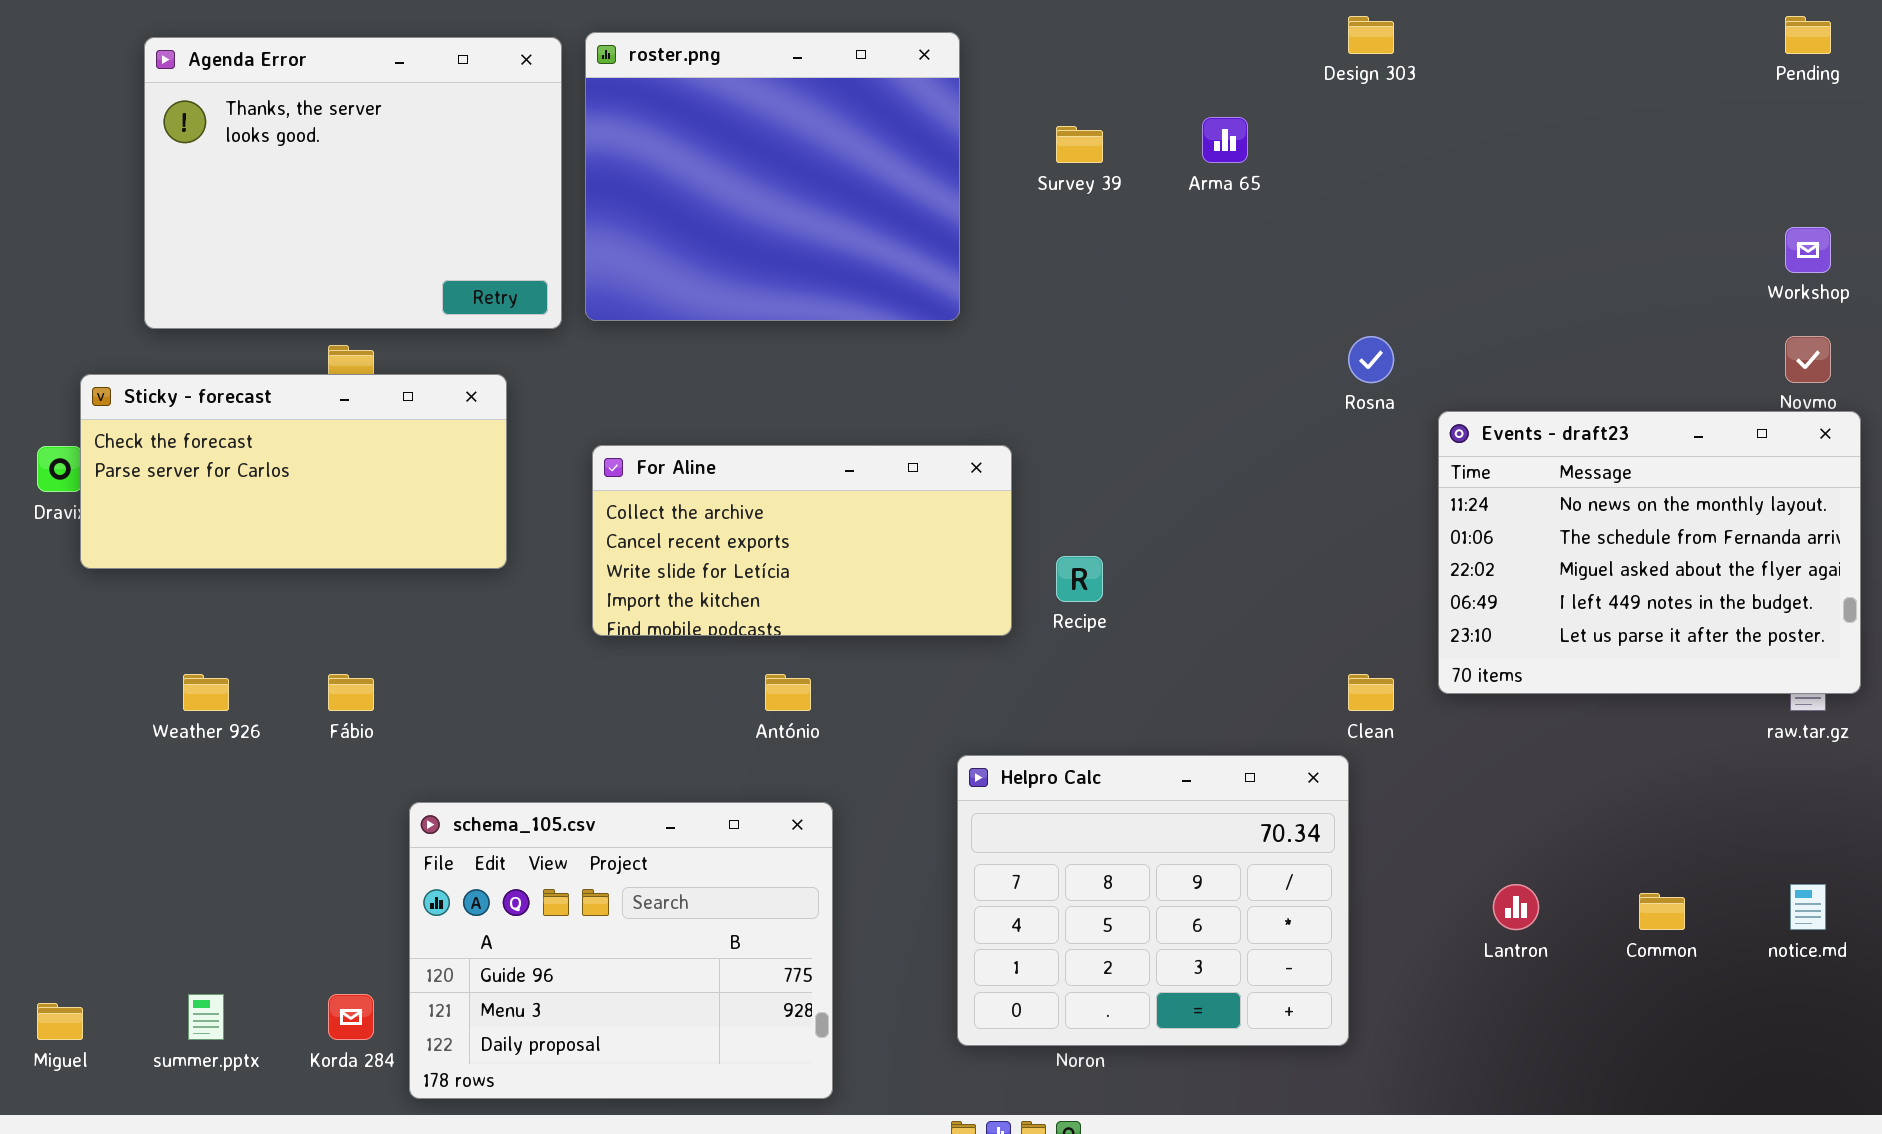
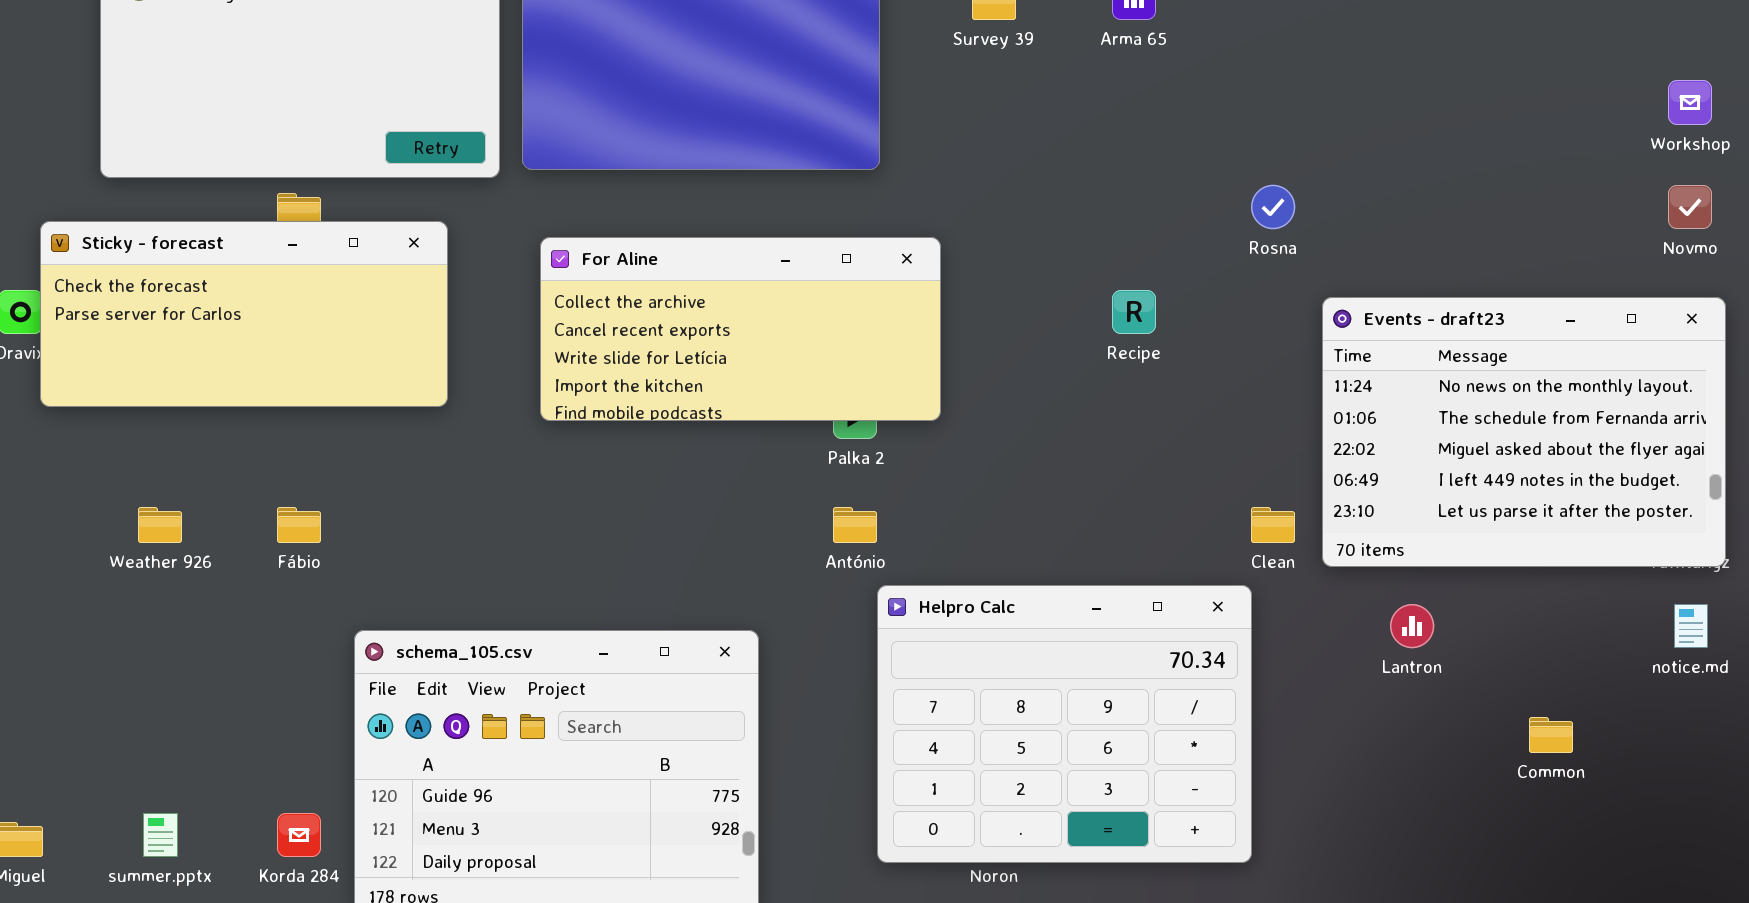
Events - draft23: [1438,411,1861,694] -> [1322,297,1726,567], moved
For Aline: [592,445,1012,636] -> [540,237,941,421], moved
Recipe: [1056,556,1103,602] -> [1112,290,1156,334], moved
António: [765,674,811,711] -> [833,507,877,543], moved
Lantron: [1493,884,1539,930] -> [1390,604,1434,648], moved
notice.md: [1790,884,1826,930] -> [1674,604,1708,648], moved

